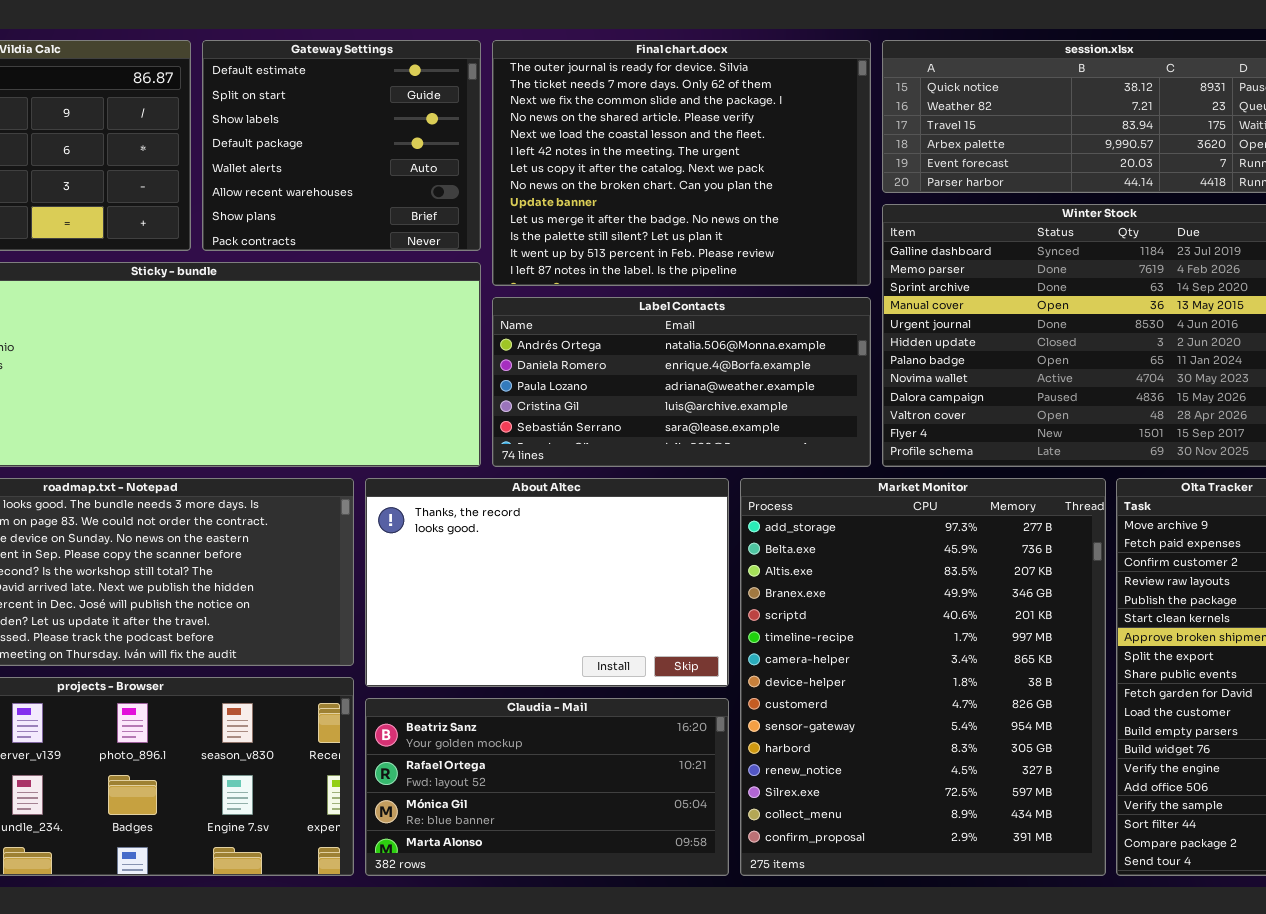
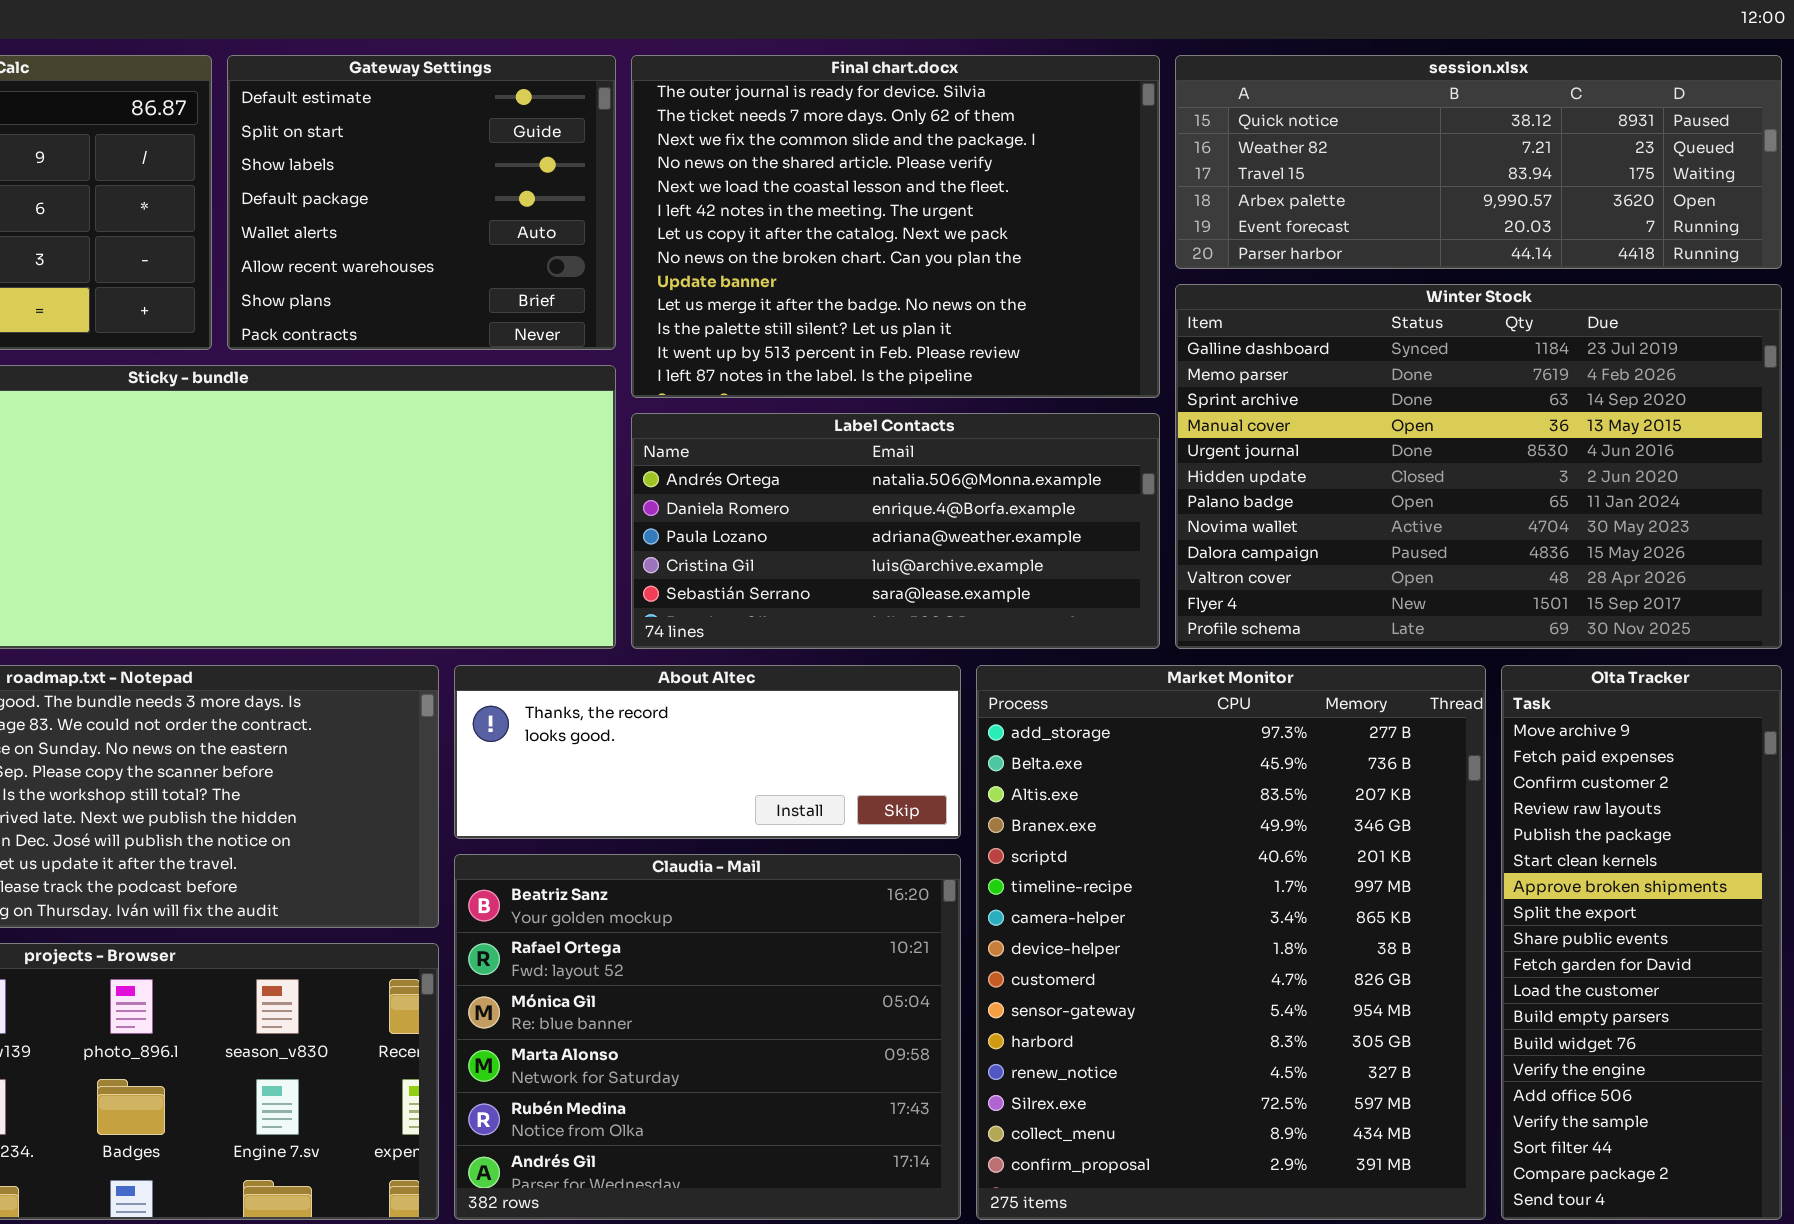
About Altec: [365,478,729,687] -> [454,665,961,839], resized
Claudia - Mail: [365,698,729,876] -> [454,854,961,1220], resized

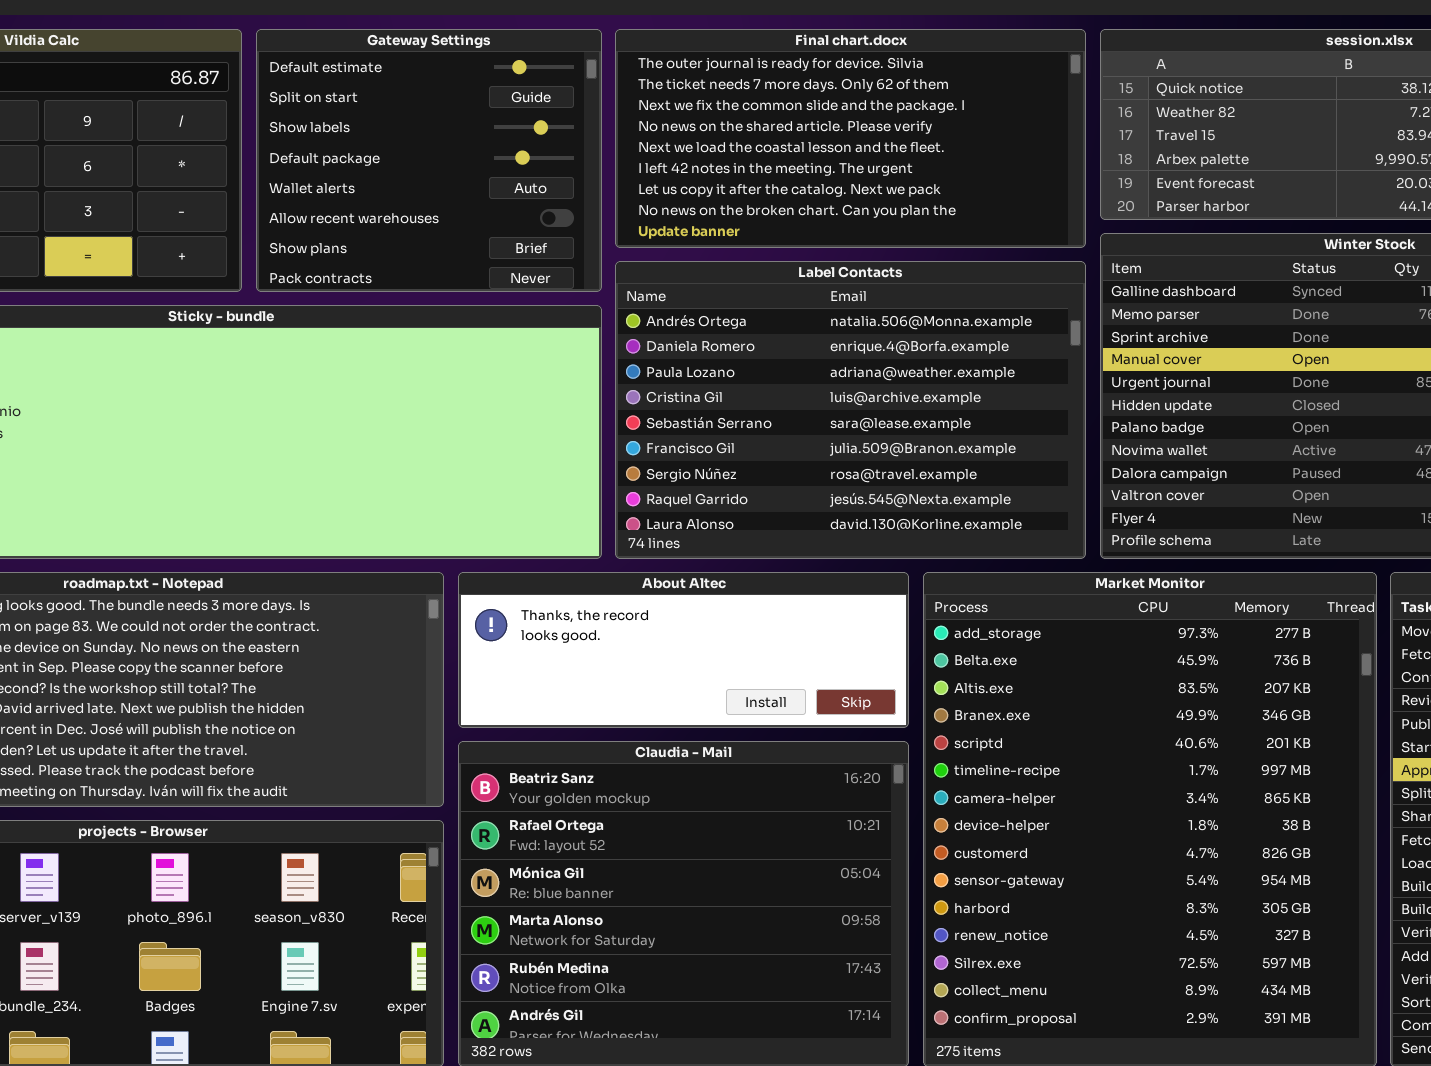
Final chart.docx: [631,55,1160,398] -> [615,29,1086,248], resized
Label Contacts: [631,413,1160,649] -> [615,261,1086,559], resized

